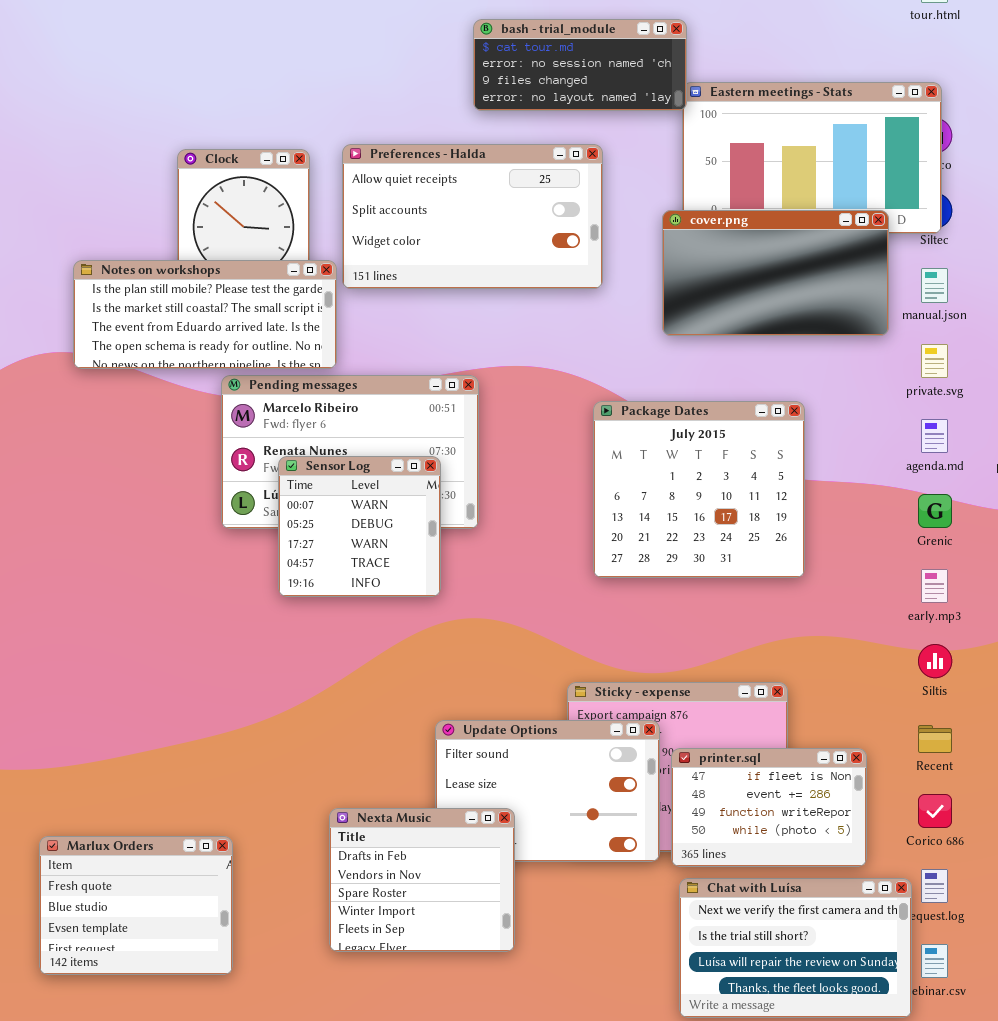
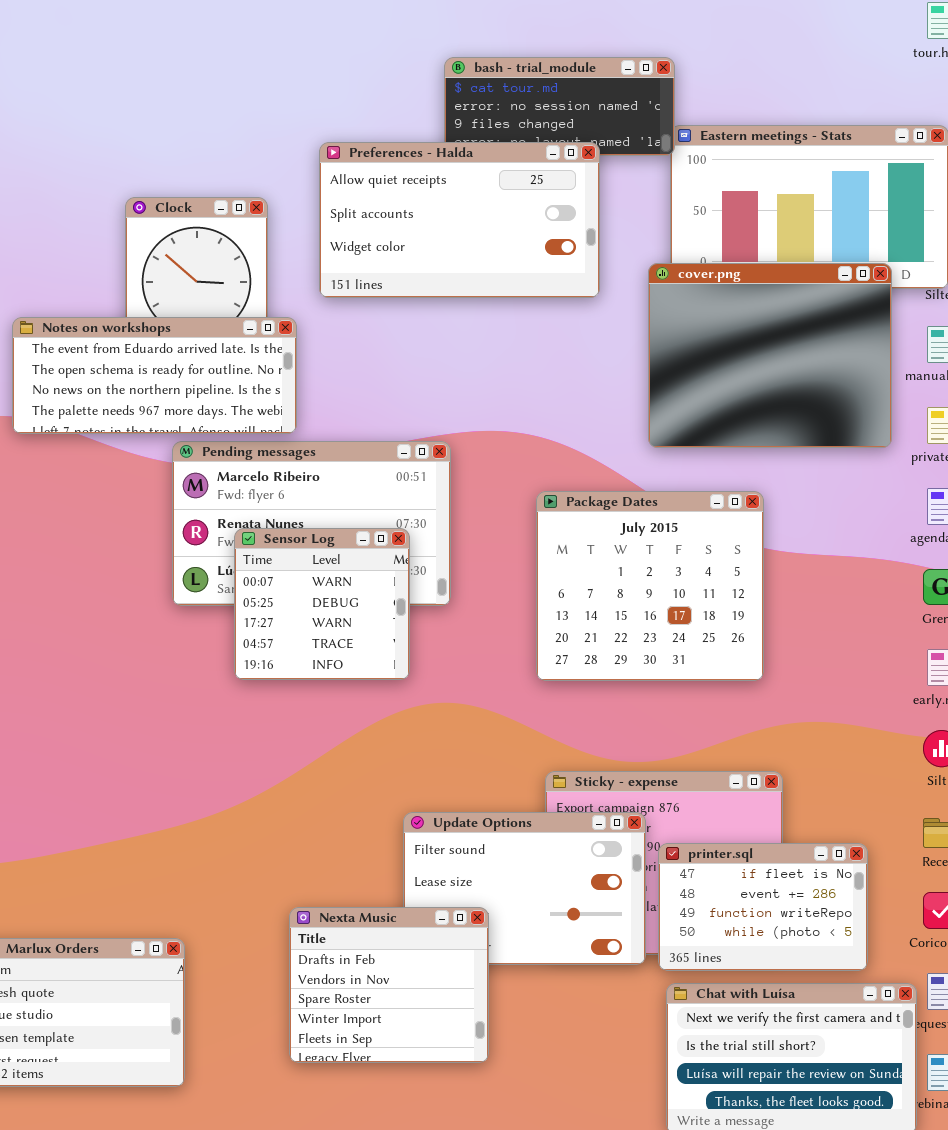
Preferences - Halda: [342,144,603,289] -> [319,142,600,298], moved
cover.png: [662,210,889,336] -> [648,263,892,448], resized
Notes on workshops: [73,260,337,369] -> [12,317,297,434], scrolled down 2 rows
Package Dates: [593,401,805,578] -> [536,491,764,681], moved

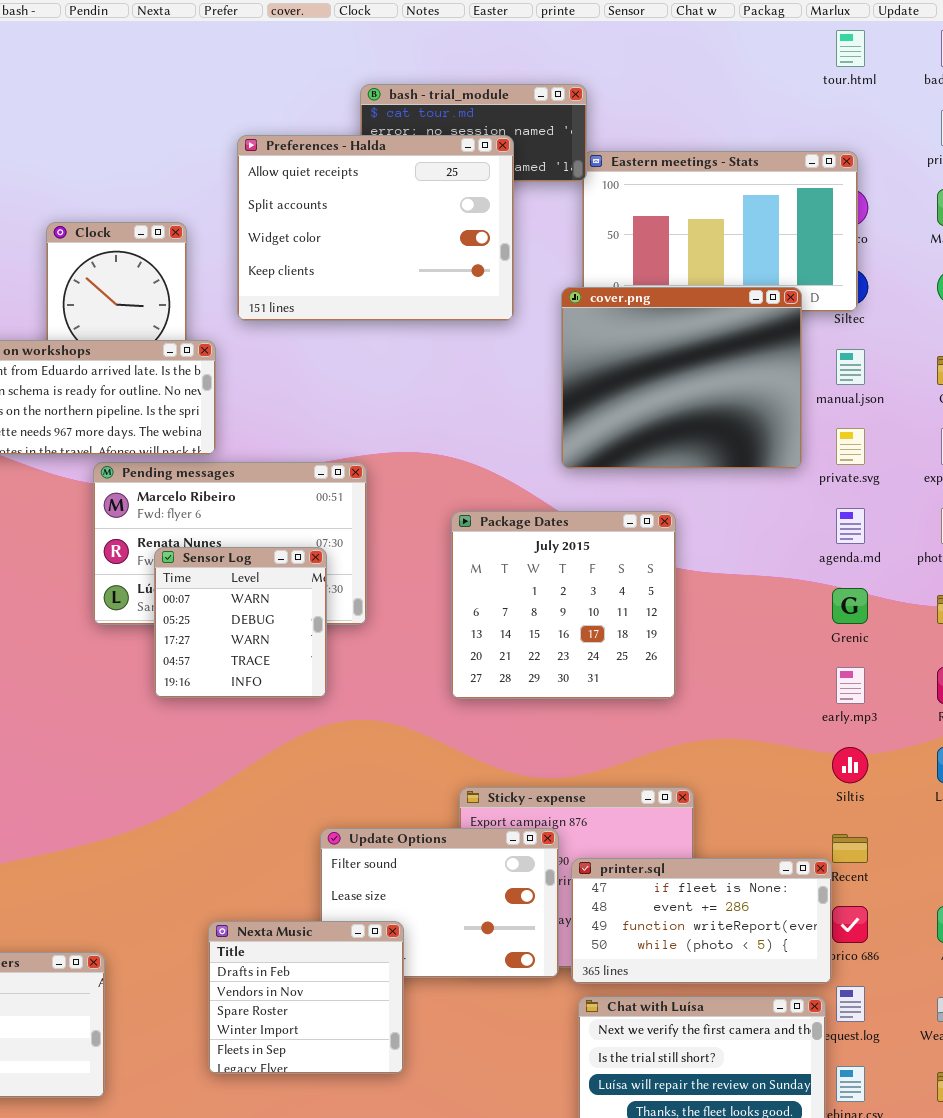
Preferences - Halda: [319,142,600,298] -> [237,135,514,321], resized
printer.sql: [658,843,868,971] -> [571,858,832,984], resized

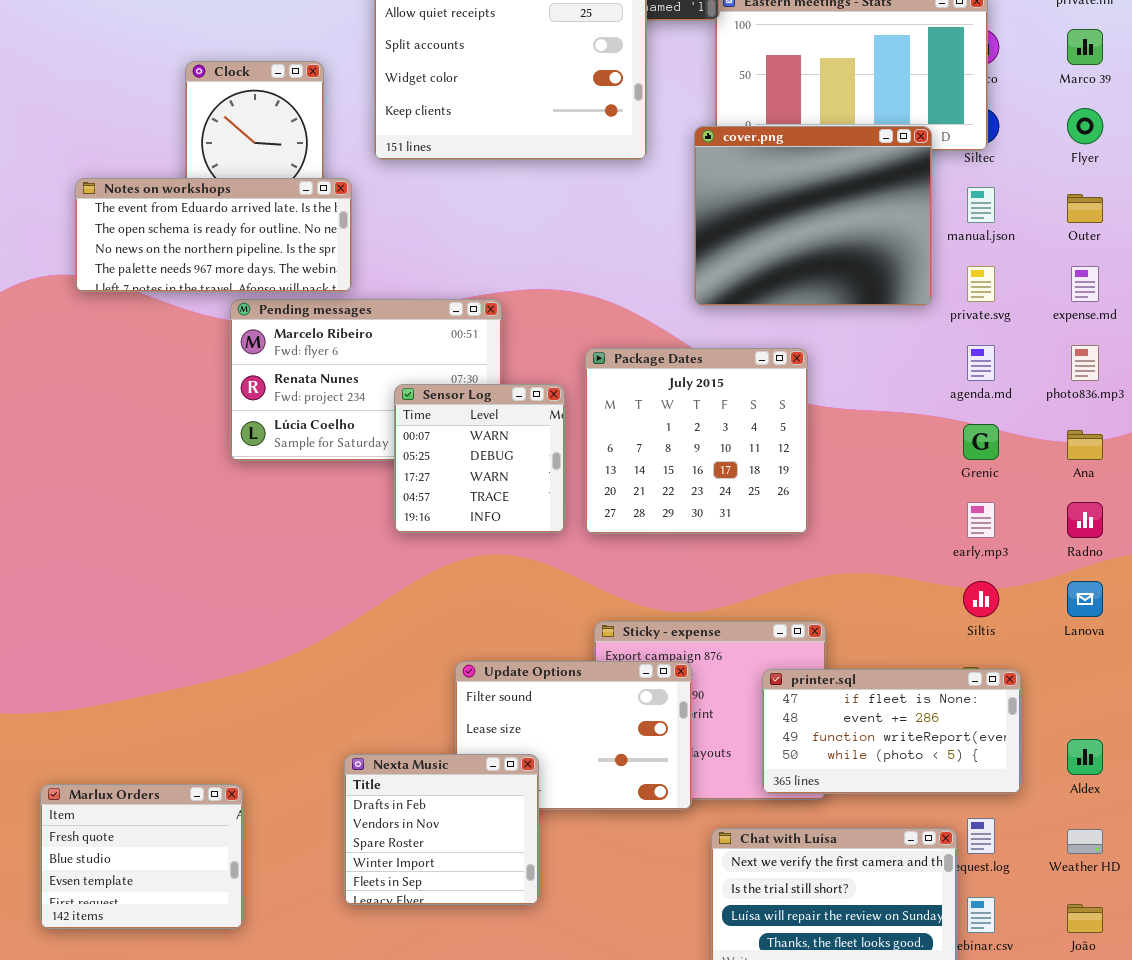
Sensor Log: [154,547,327,698] -> [394,384,565,533], moved
printer.sql: [571,858,832,984] -> [762,669,1021,794], moved

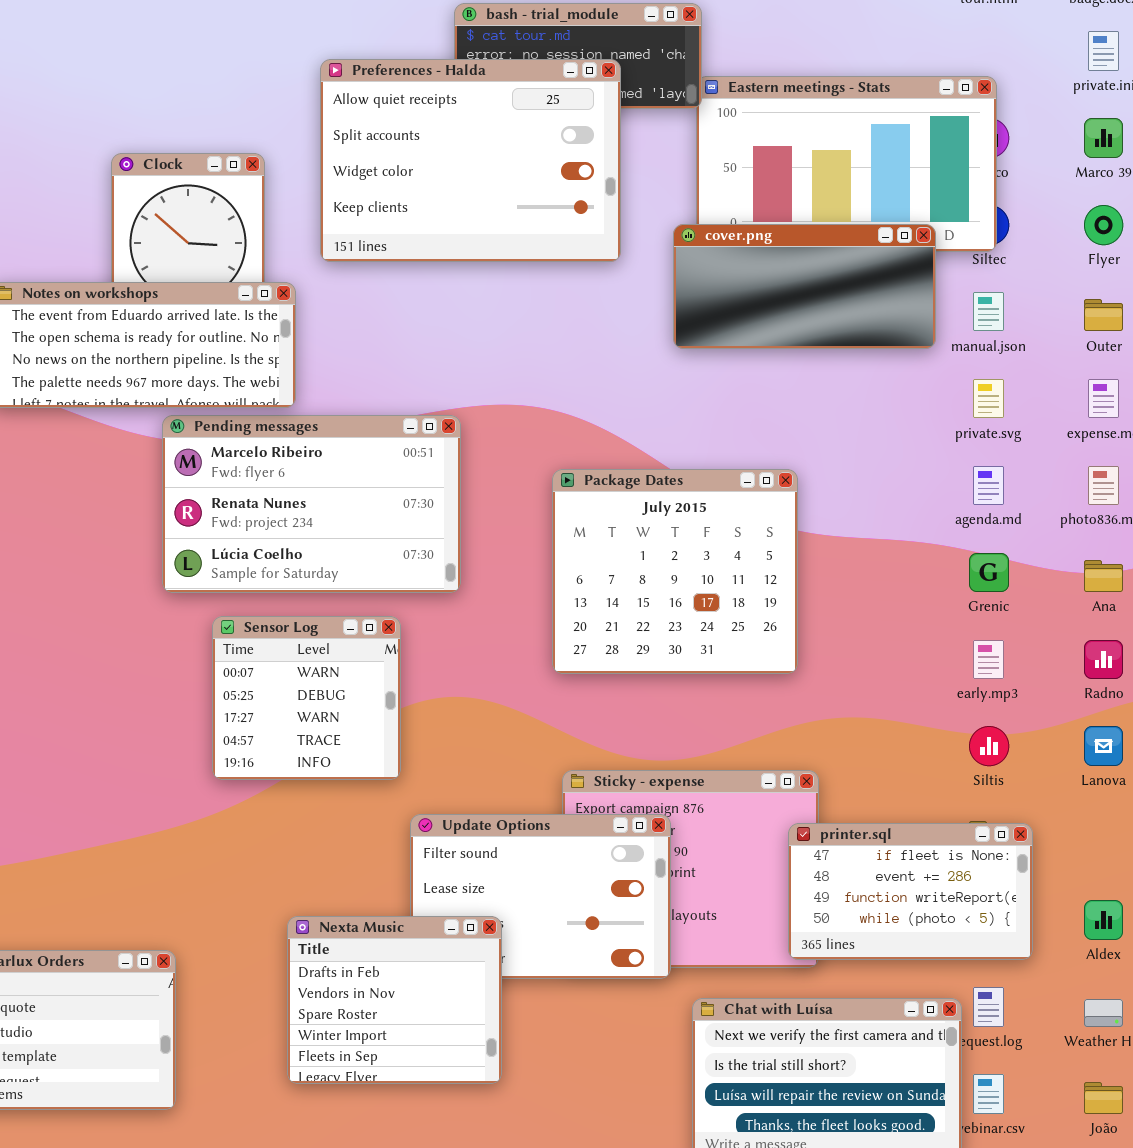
cover.png: [694,126,932,306] -> [673,224,936,349], resized
Sensor Log: [394,384,565,533] -> [212,616,401,780], moved
printer.sql: [762,669,1021,794] -> [788,823,1033,960], resized

